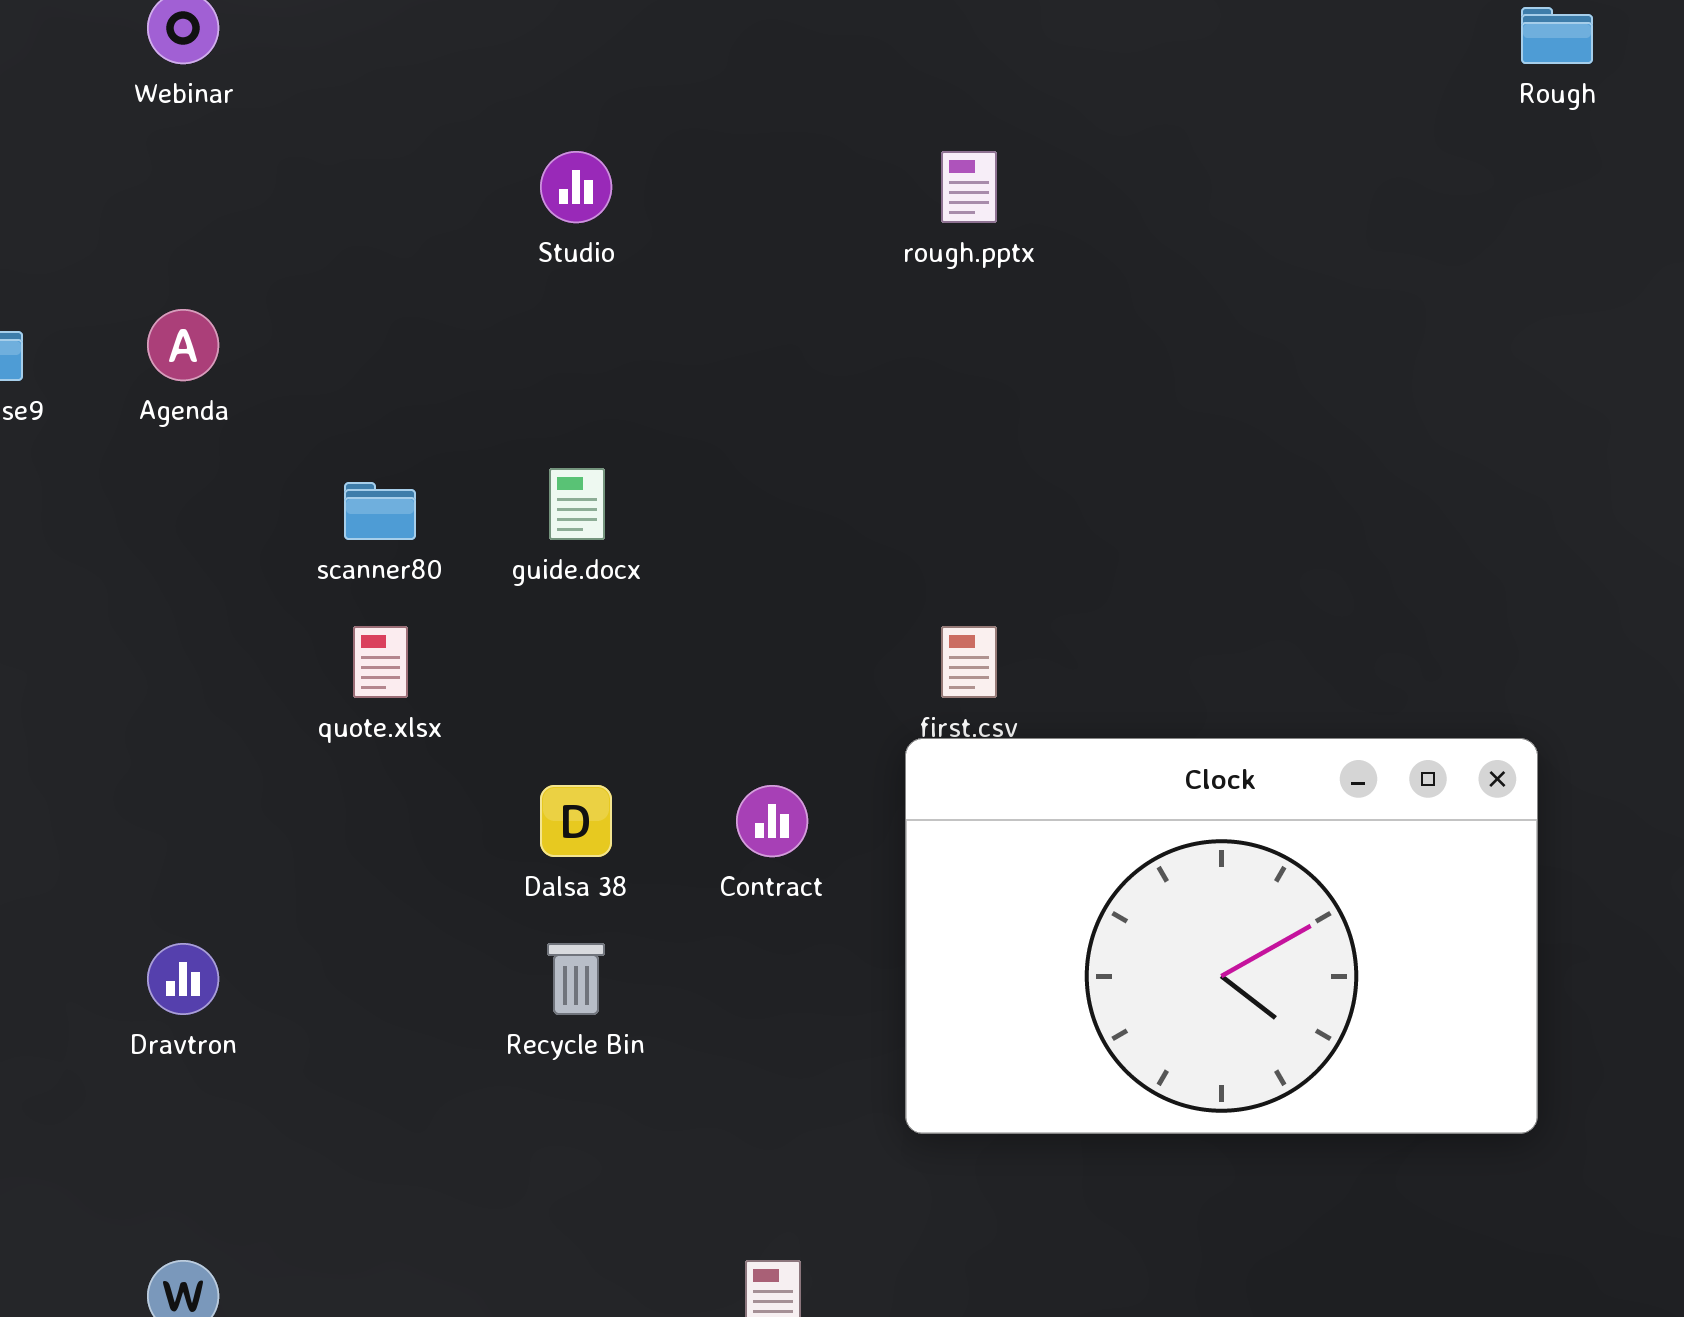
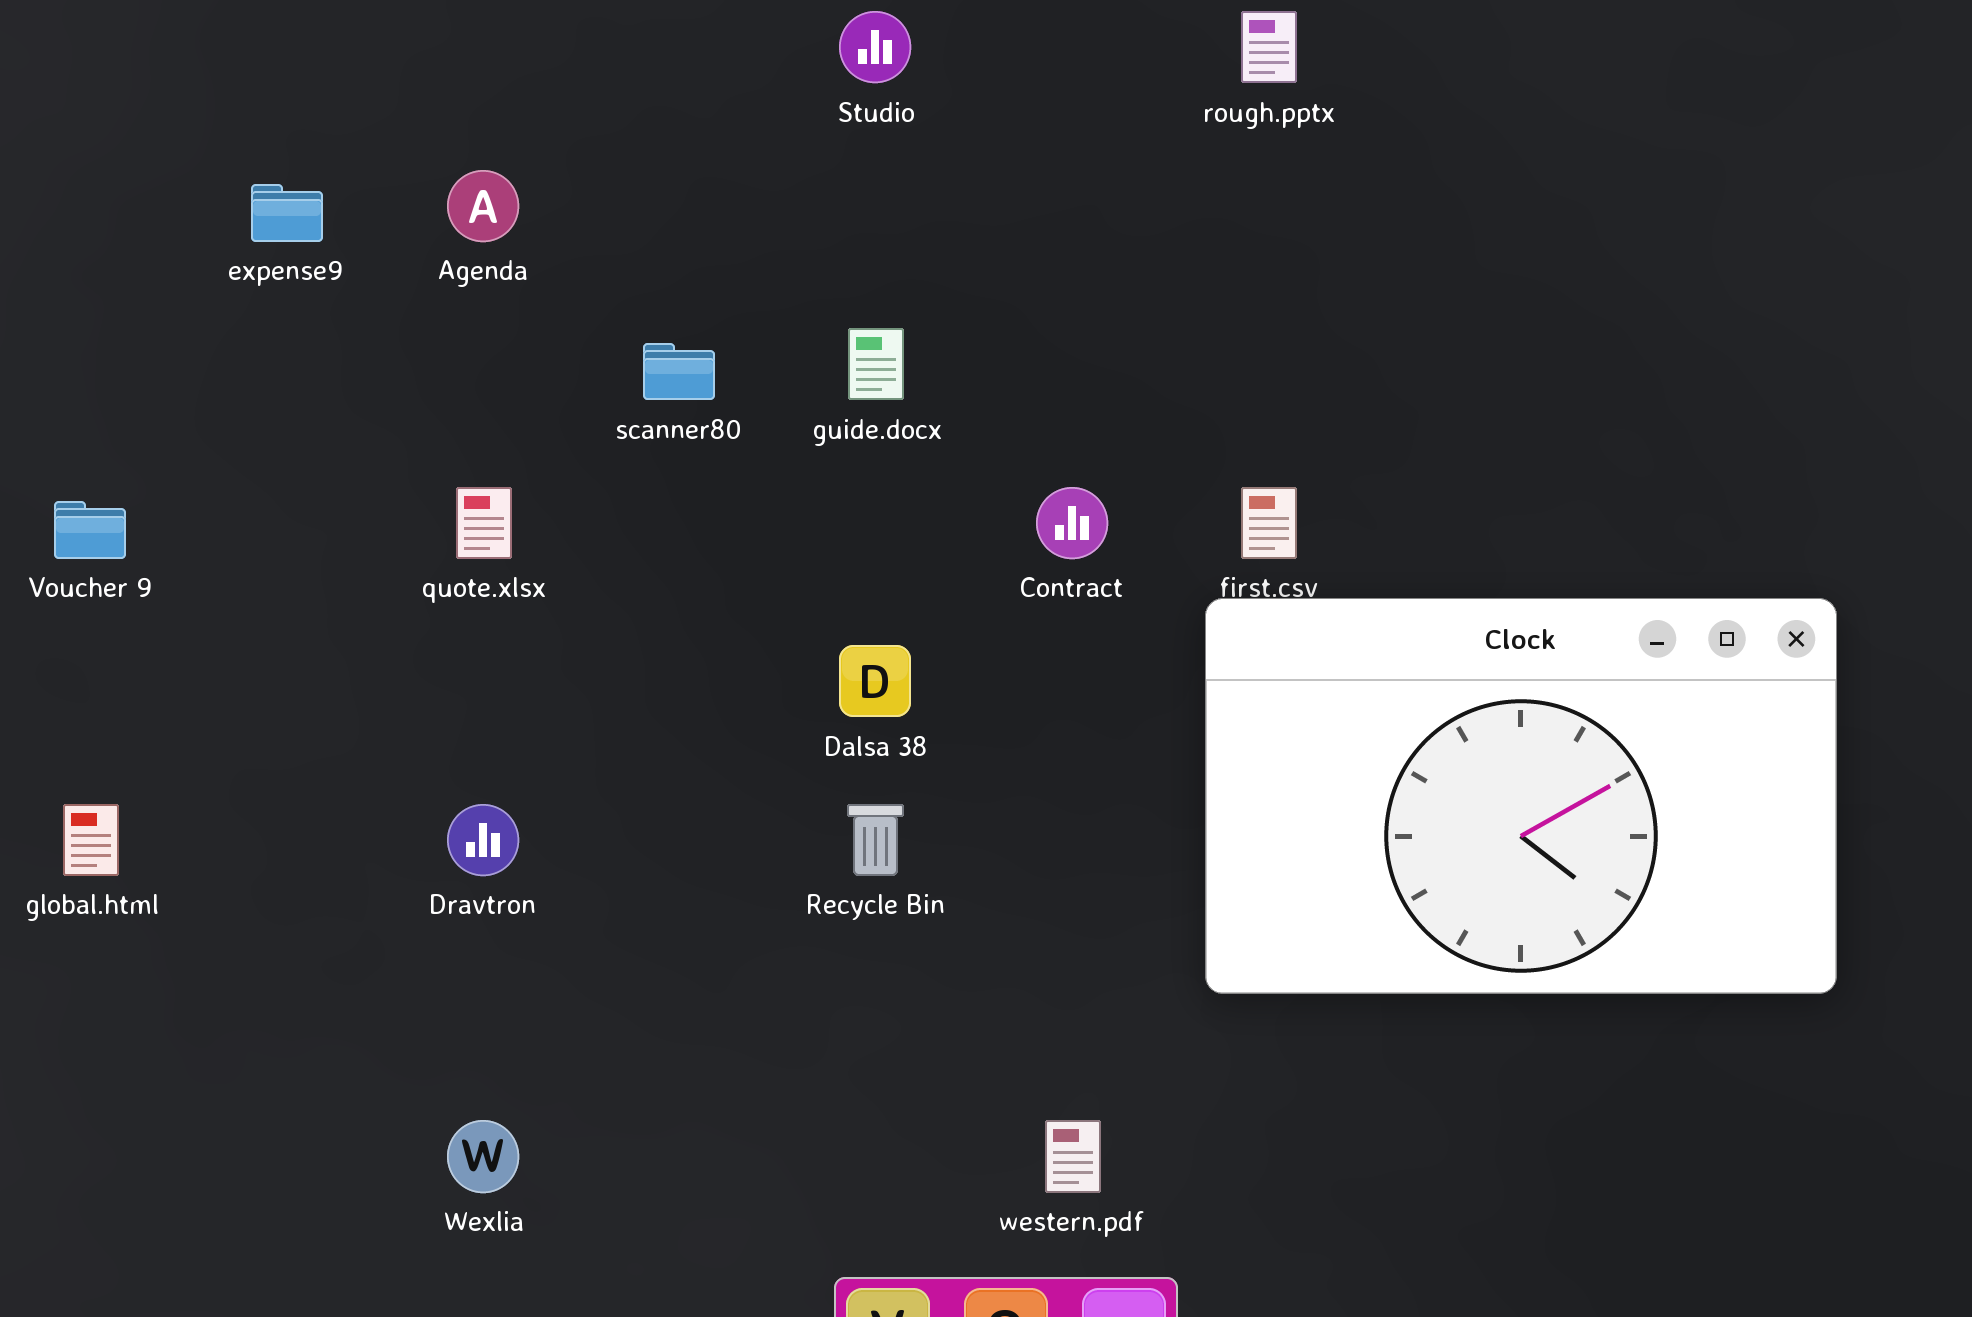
quote.xlsx: [353,626,408,698] -> [456,487,512,559], moved
Contract: [736,785,808,857] -> [1036,487,1108,559], moved

